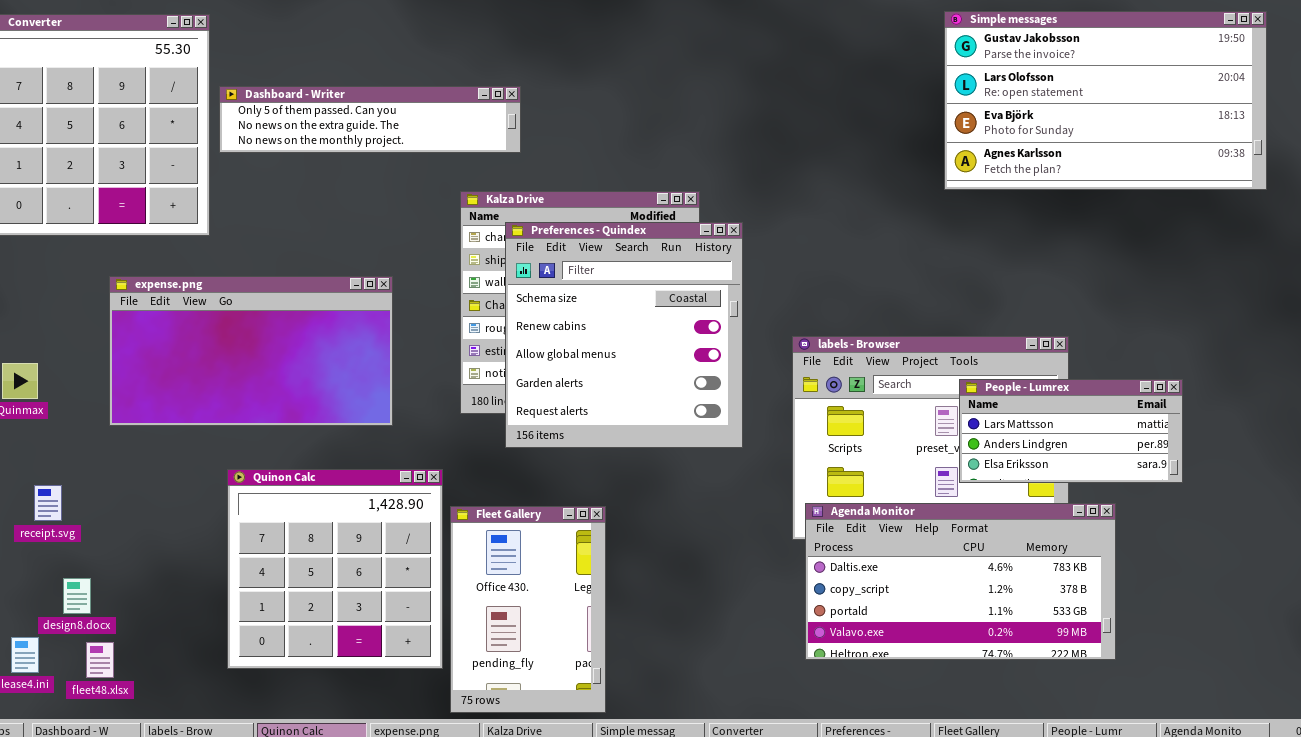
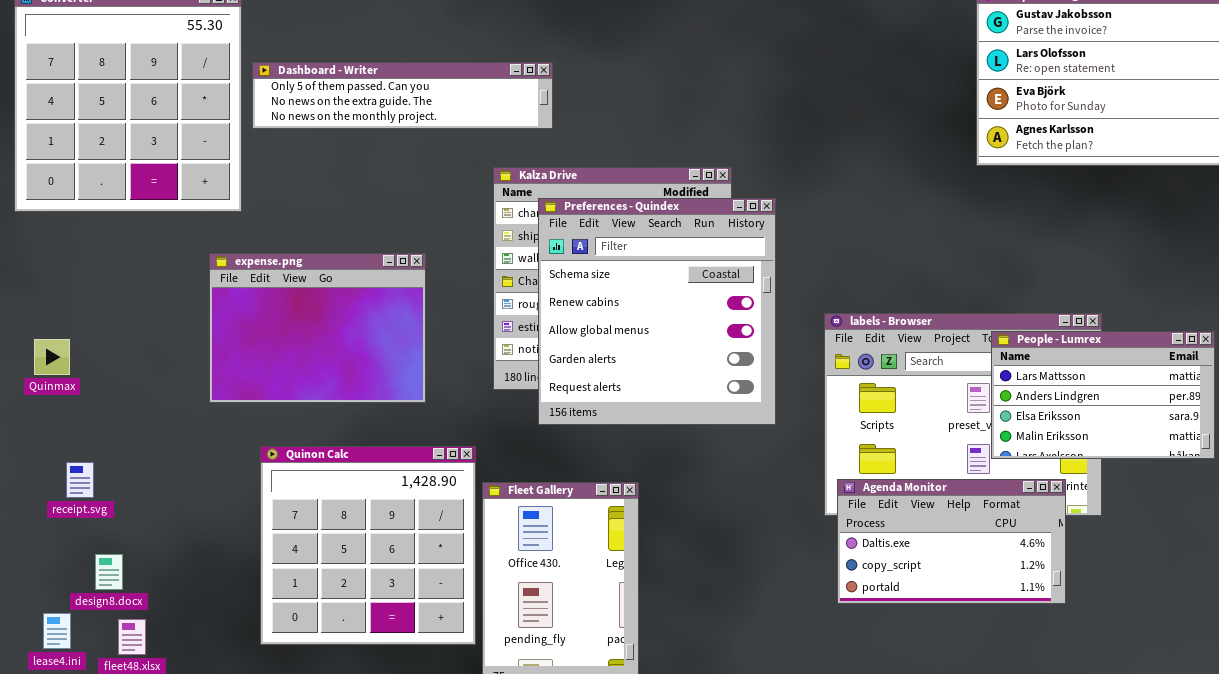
expense.png: [109,276,393,426] -> [209,253,426,403], resized
People - Lumrex: [959,379,1183,483] -> [991,331,1215,459], resized
Agenda Monitor: [805,503,1116,660] -> [837,479,1066,604], resized

